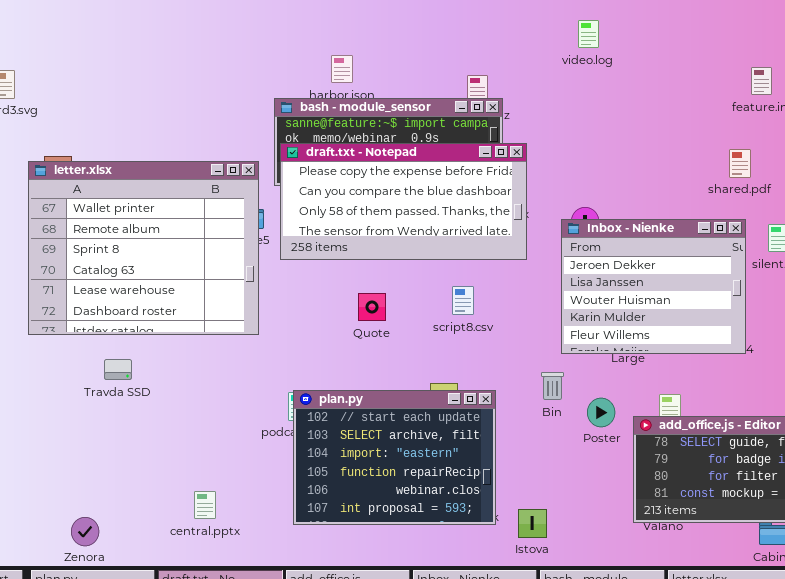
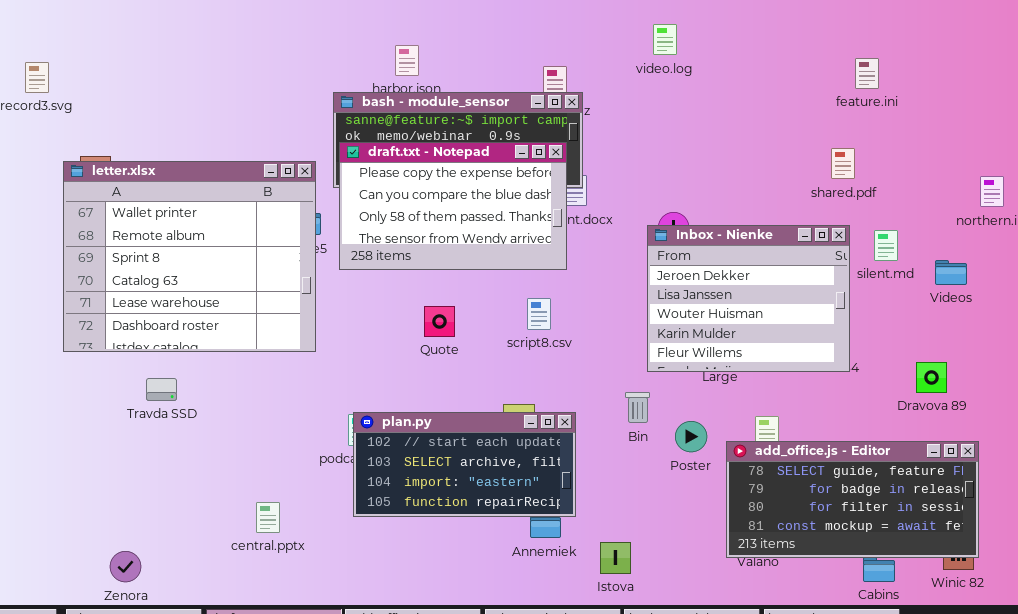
video.log: [578,20,599,48] -> [653,24,677,55], moved
draft.txt - Notepad: [280,143,527,260] -> [339,142,567,270], resized
plan.py: [293,390,496,525] -> [353,412,576,517], resized
central.pptx: [194,491,216,519] -> [256,502,280,533], moved

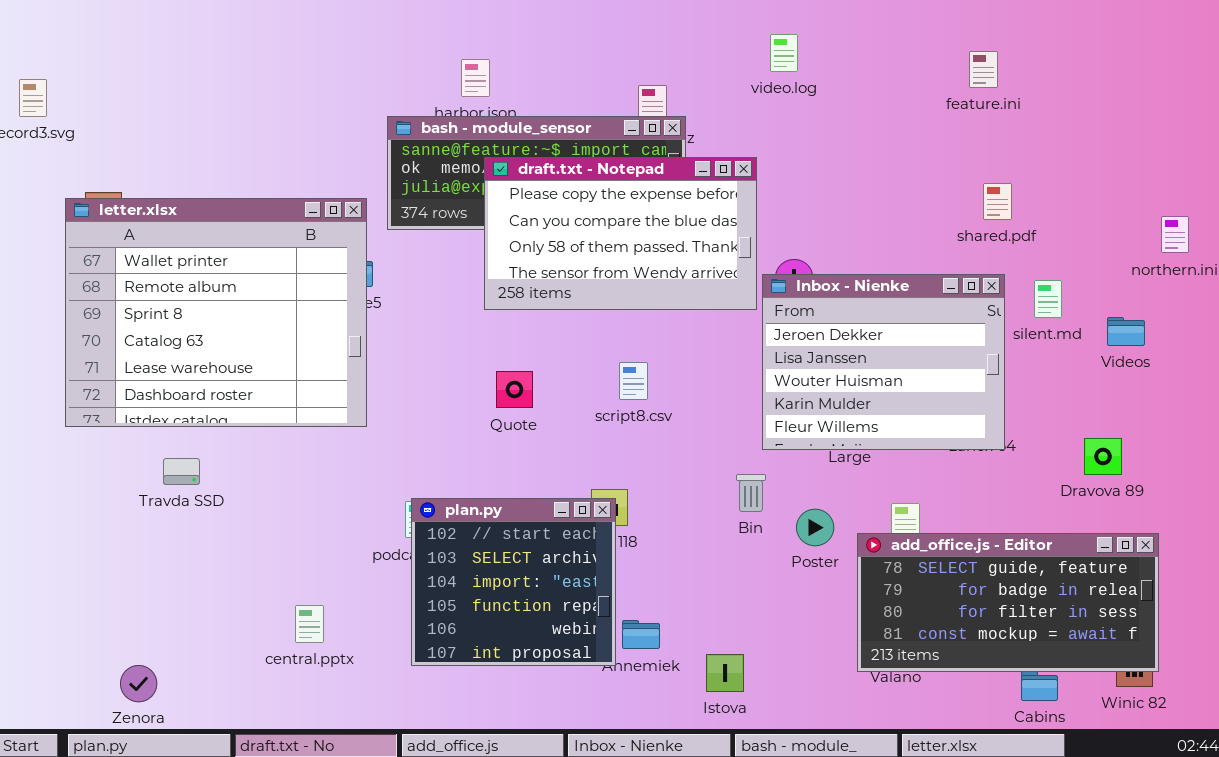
feature.ini: [855,58,879,89] -> [969,51,998,88], moved
draft.txt - Notepad: [339,142,567,270] -> [484,157,757,310], moved
plan.py: [353,412,576,517] -> [411,498,616,666], resized

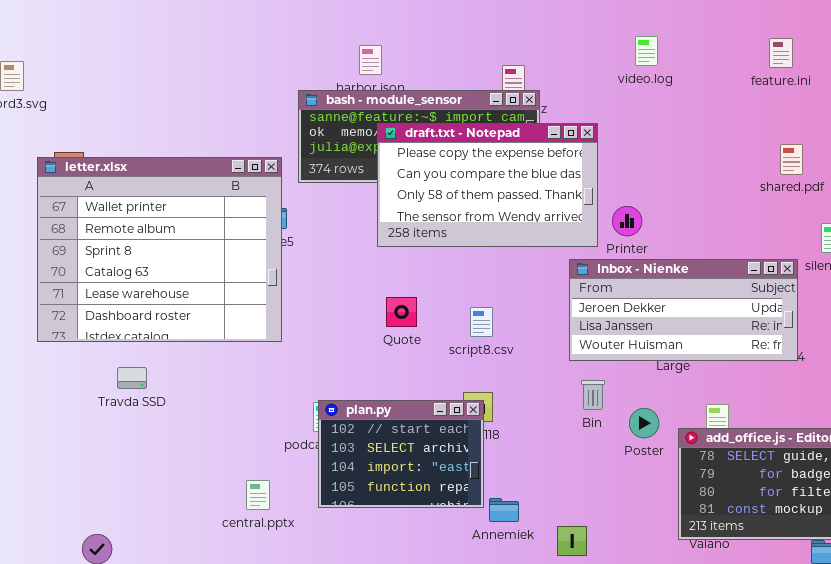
video.log: [770,34,798,72] -> [635,36,658,66], moved
Inbox - Nienke: [762,274,1005,450] -> [569,259,798,361], resized
script8.csv: [619,362,648,400] -> [470,307,493,337], moved
plan.py: [411,498,616,666] -> [318,400,484,508], resized
central.pptx: [295,605,324,643] -> [246,480,270,510], moved

